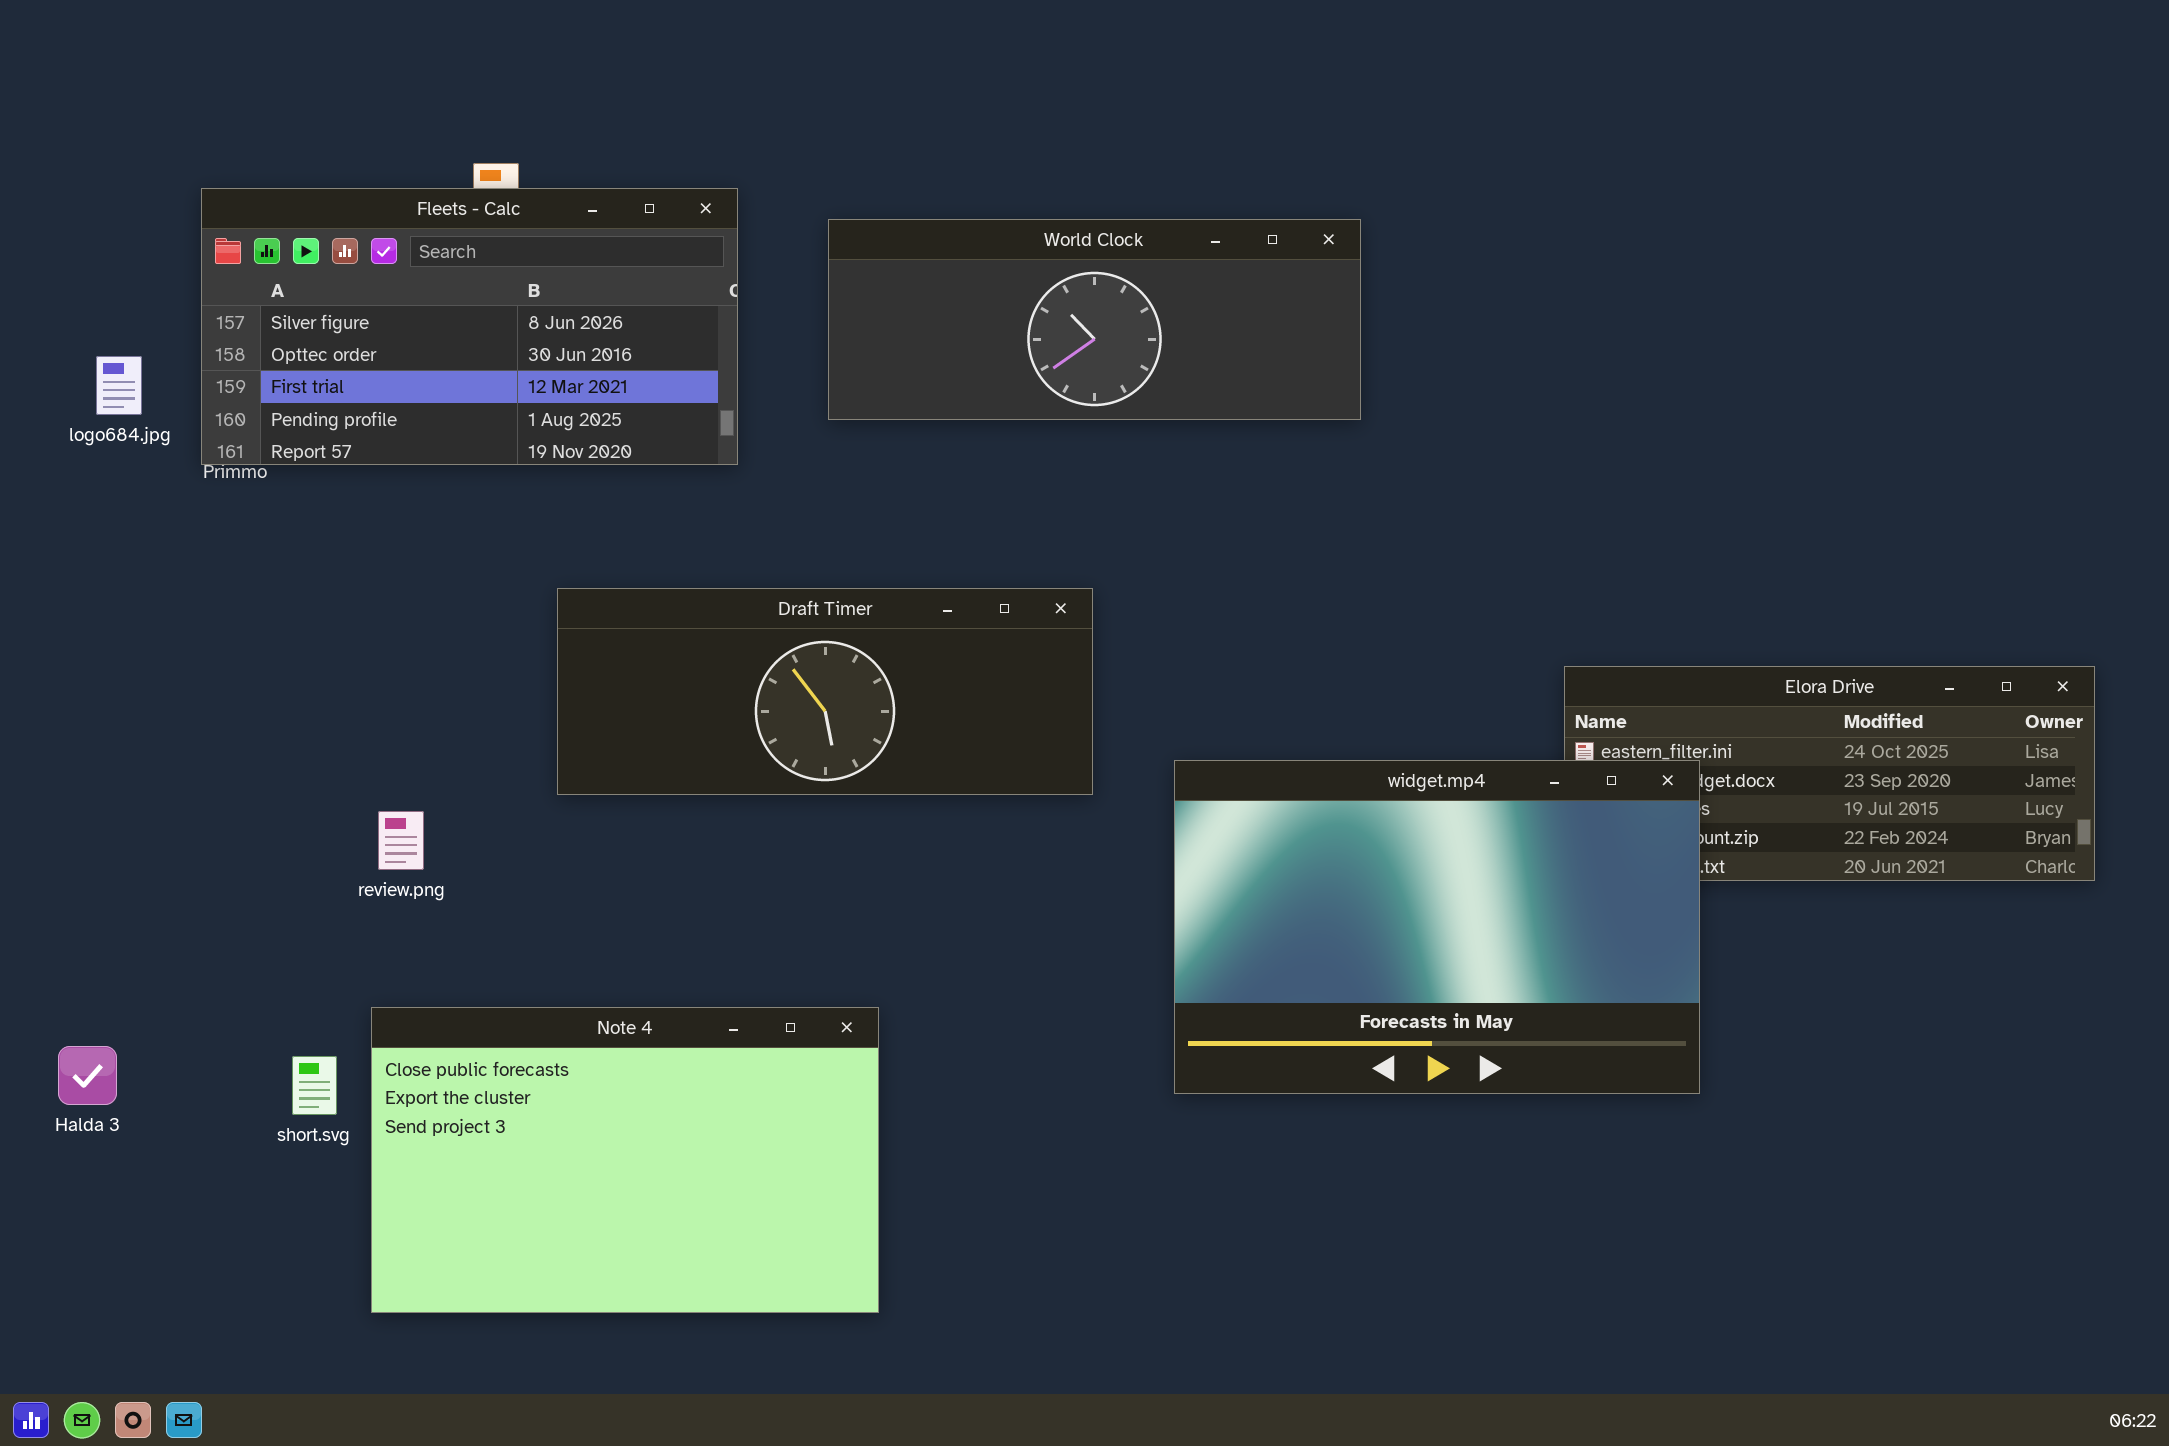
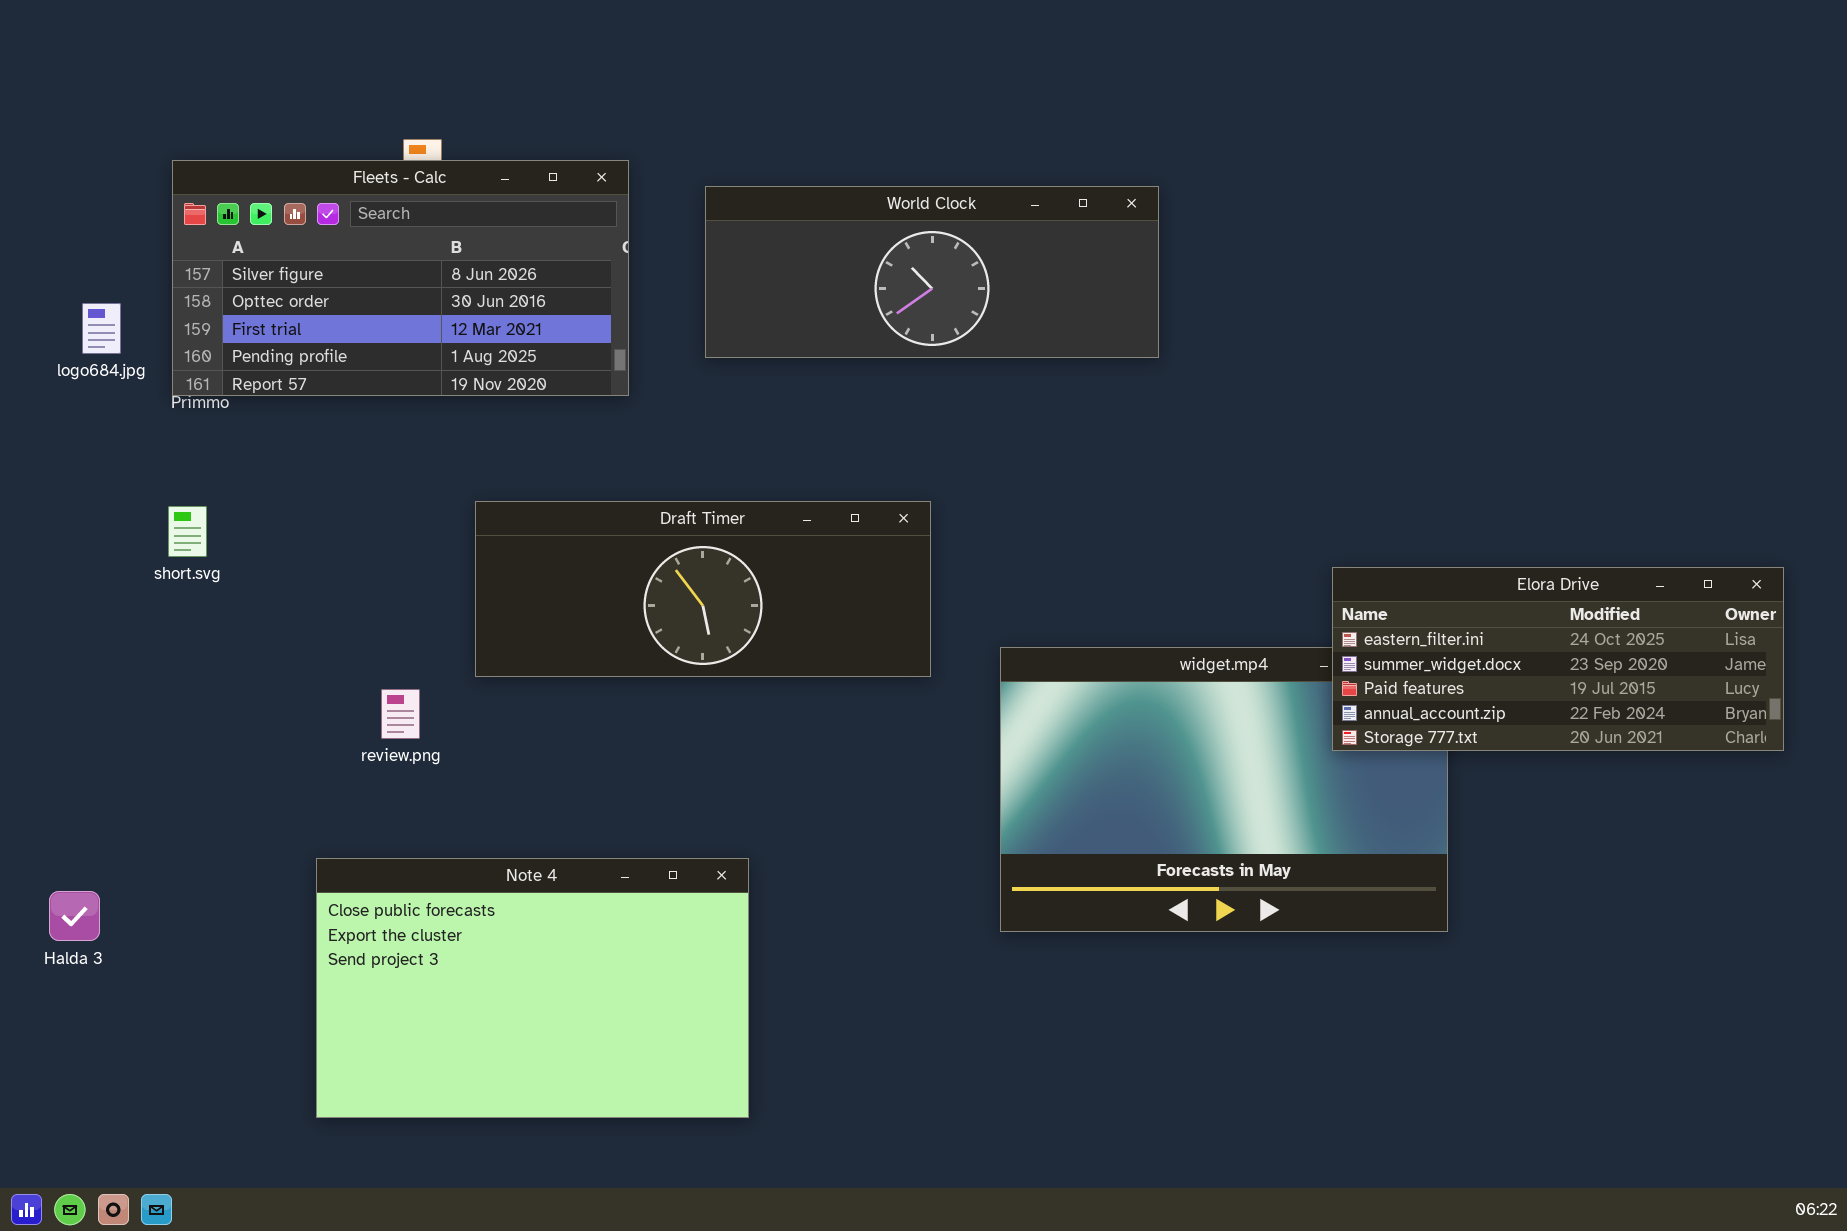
Elora Drive: [1564,666,2095,881] -> [1332,567,1784,751], raised
review.png: [378,811,424,870] -> [381,689,420,739], moved
short.svg: [292,1056,337,1115] -> [168,506,207,557], moved

